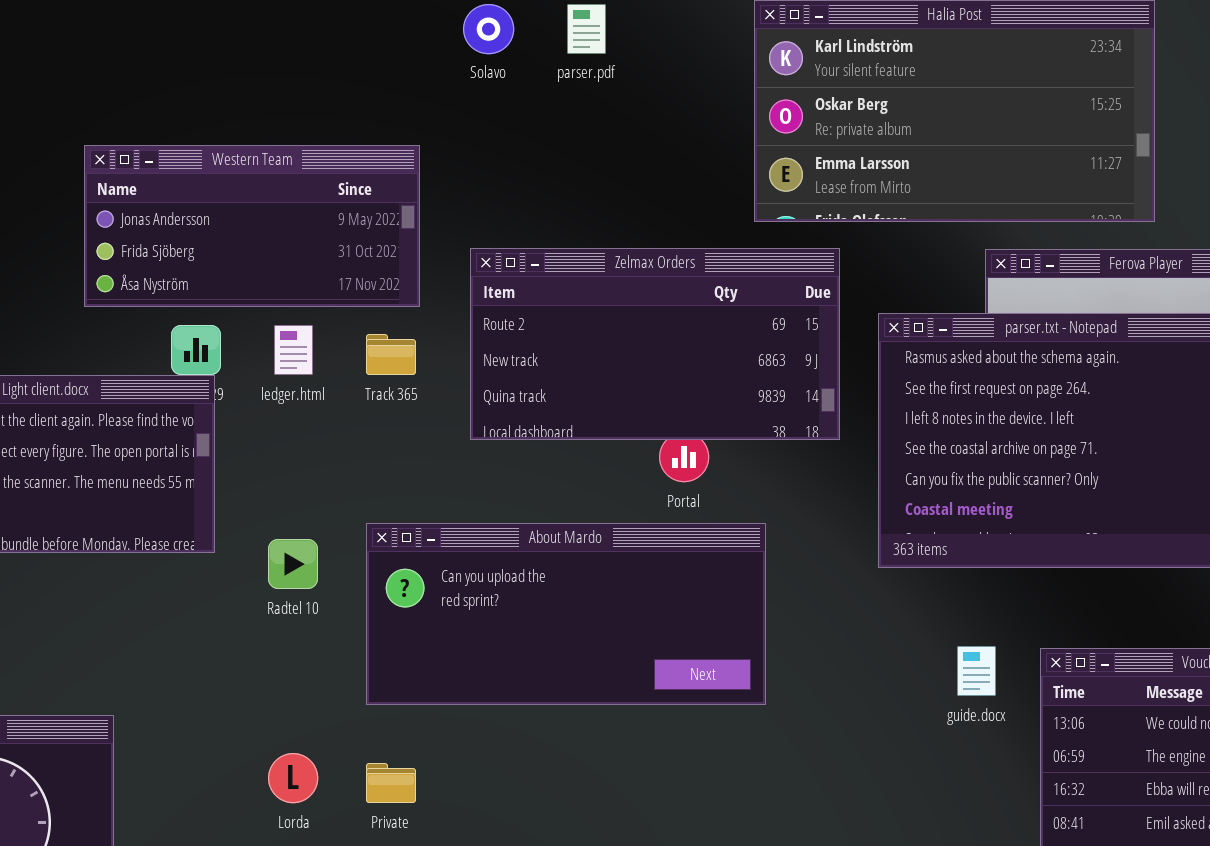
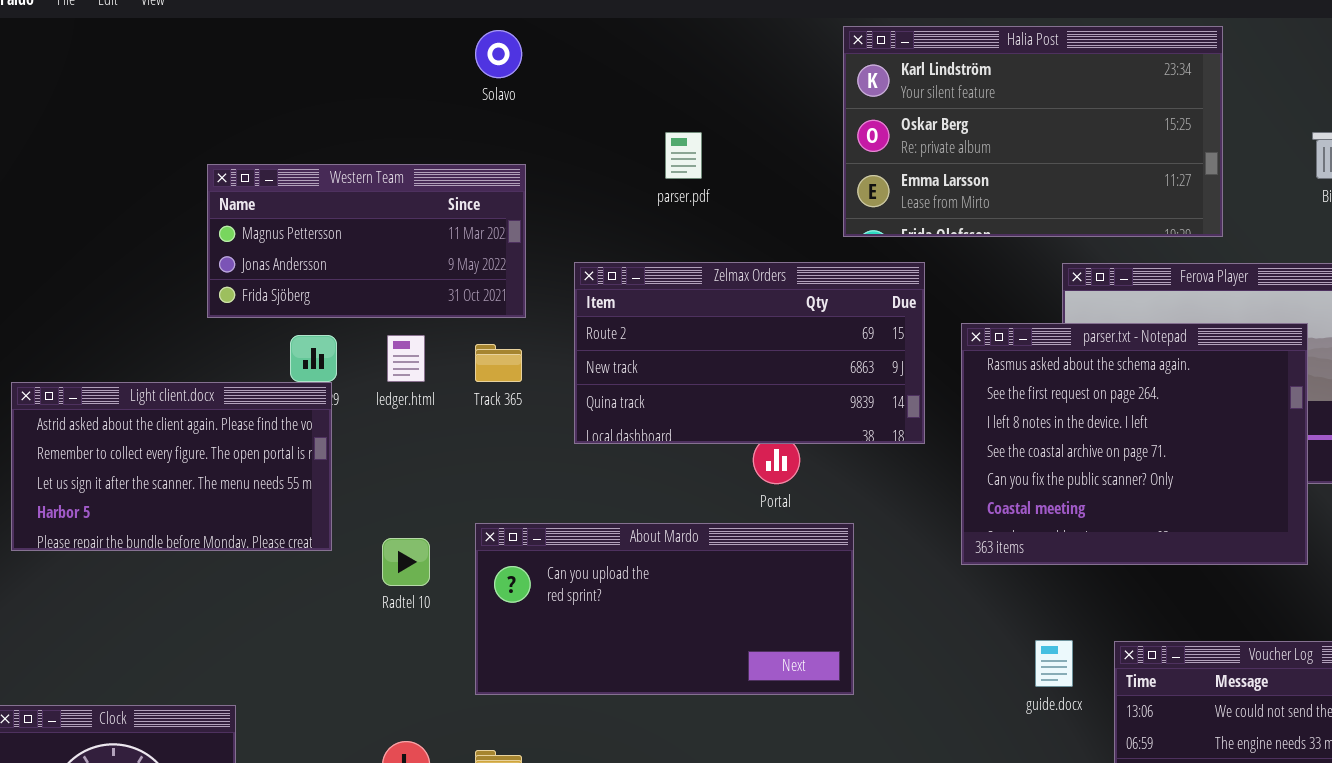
Solavo: [463,4,514,54] -> [475,30,522,78], moved
parser.pdf: [567,4,606,54] -> [665,132,702,179], moved
Western Team: [84,145,420,307] -> [207,164,526,318], scrolled up 1 row

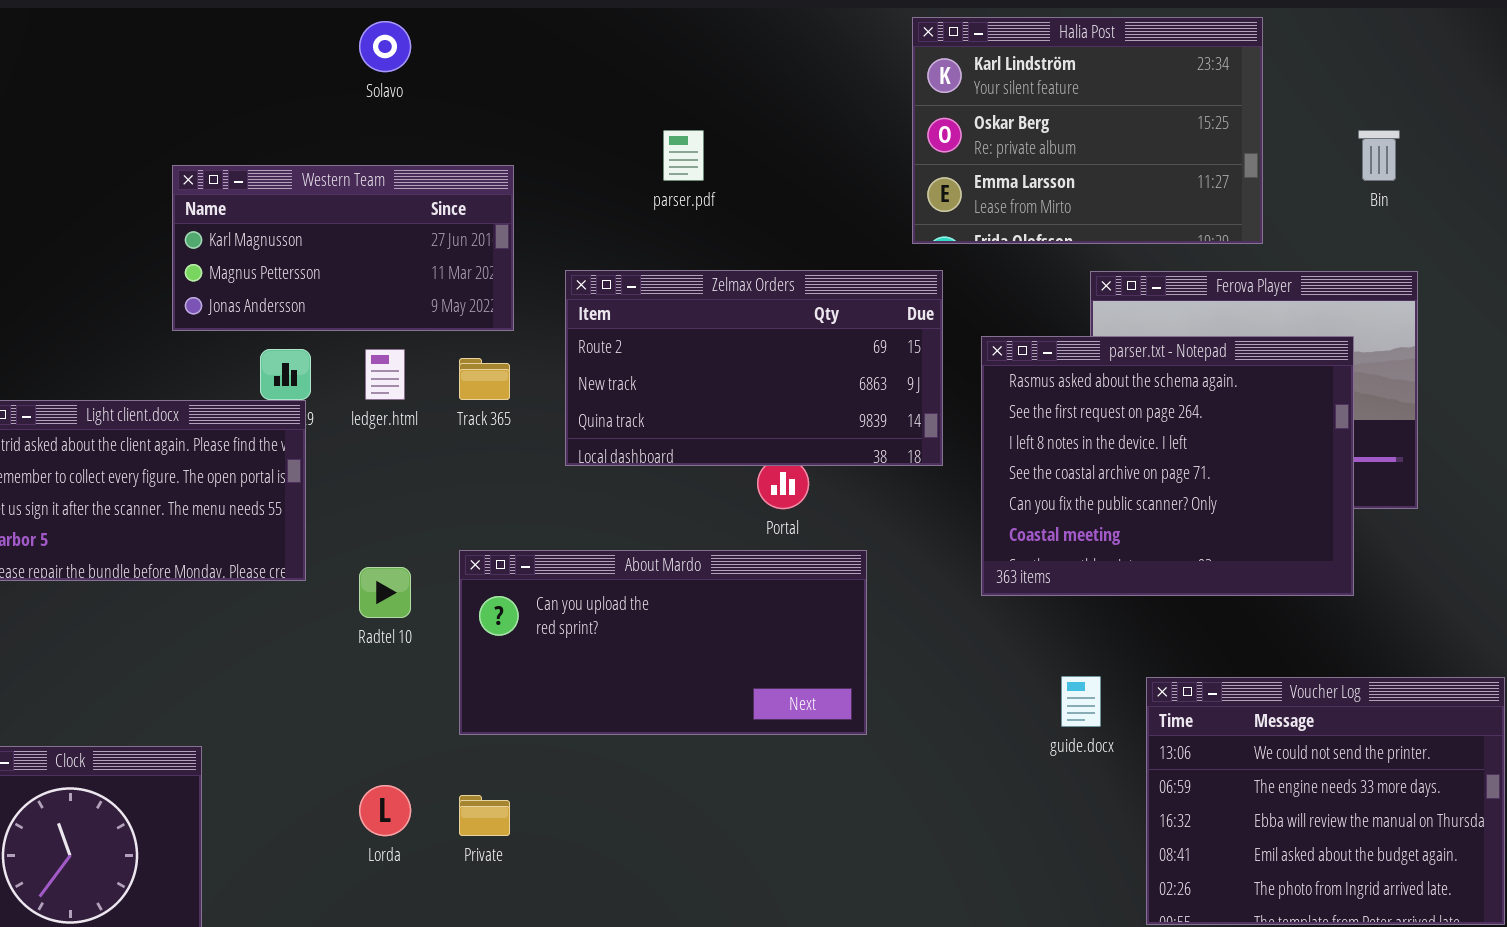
Halia Post: [843,26,1223,237] -> [912,17,1263,244], resized
Solavo: [475,30,522,78] -> [359,21,411,72], moved
Western Team: [207,164,526,318] -> [172,165,514,331], scrolled up 1 row

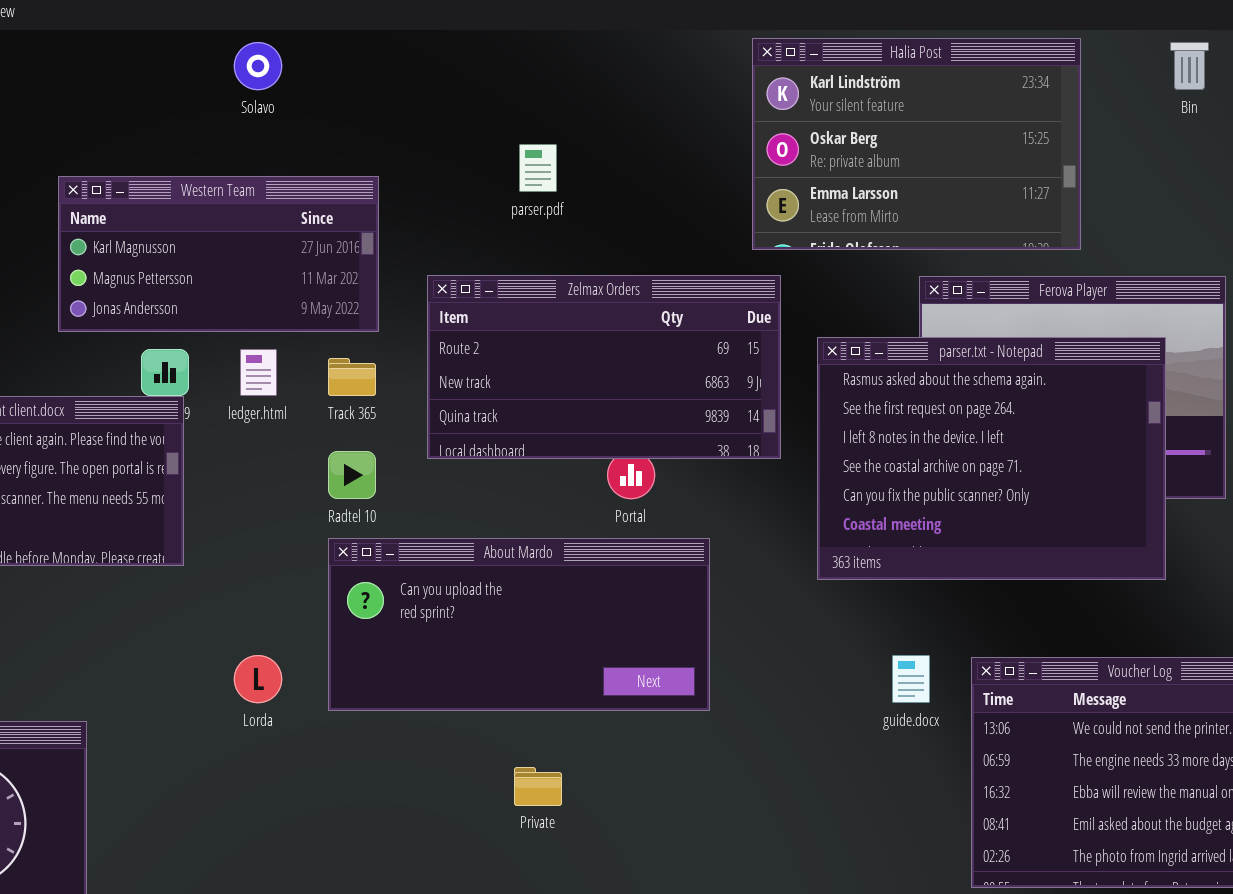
Bin: [1358,130,1400,181] -> [1170,42,1209,90], moved
Radtel 10: [359,567,411,618] -> [328,451,376,499], moved
Lorda: [359,785,411,836] -> [234,655,282,703], moved
Private: [459,795,510,836] -> [514,767,562,806], moved

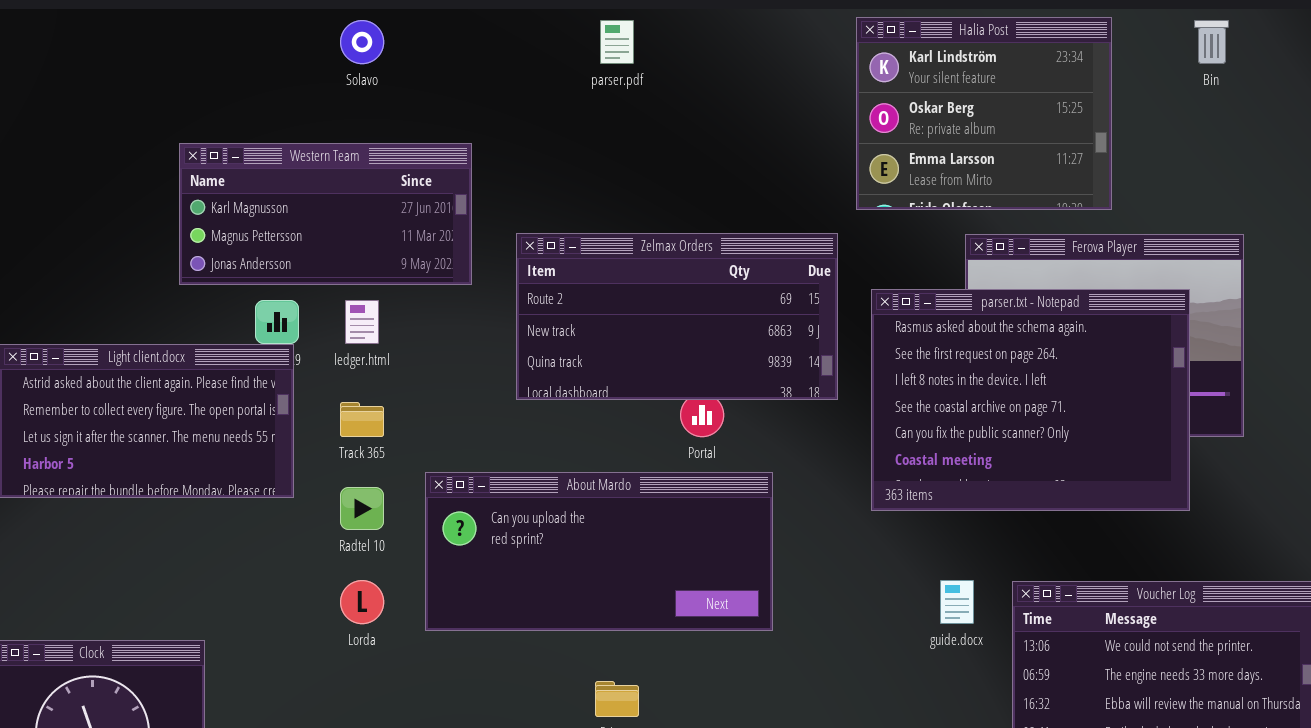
Halia Post: [752,38,1081,250] -> [856,17,1112,210], resized
parser.pdf: [519,144,557,192] -> [600,20,634,64], moved
Track 365: [328,358,376,396] -> [340,402,384,437], moved
Radtel 10: [328,451,376,499] -> [340,487,384,530], moved

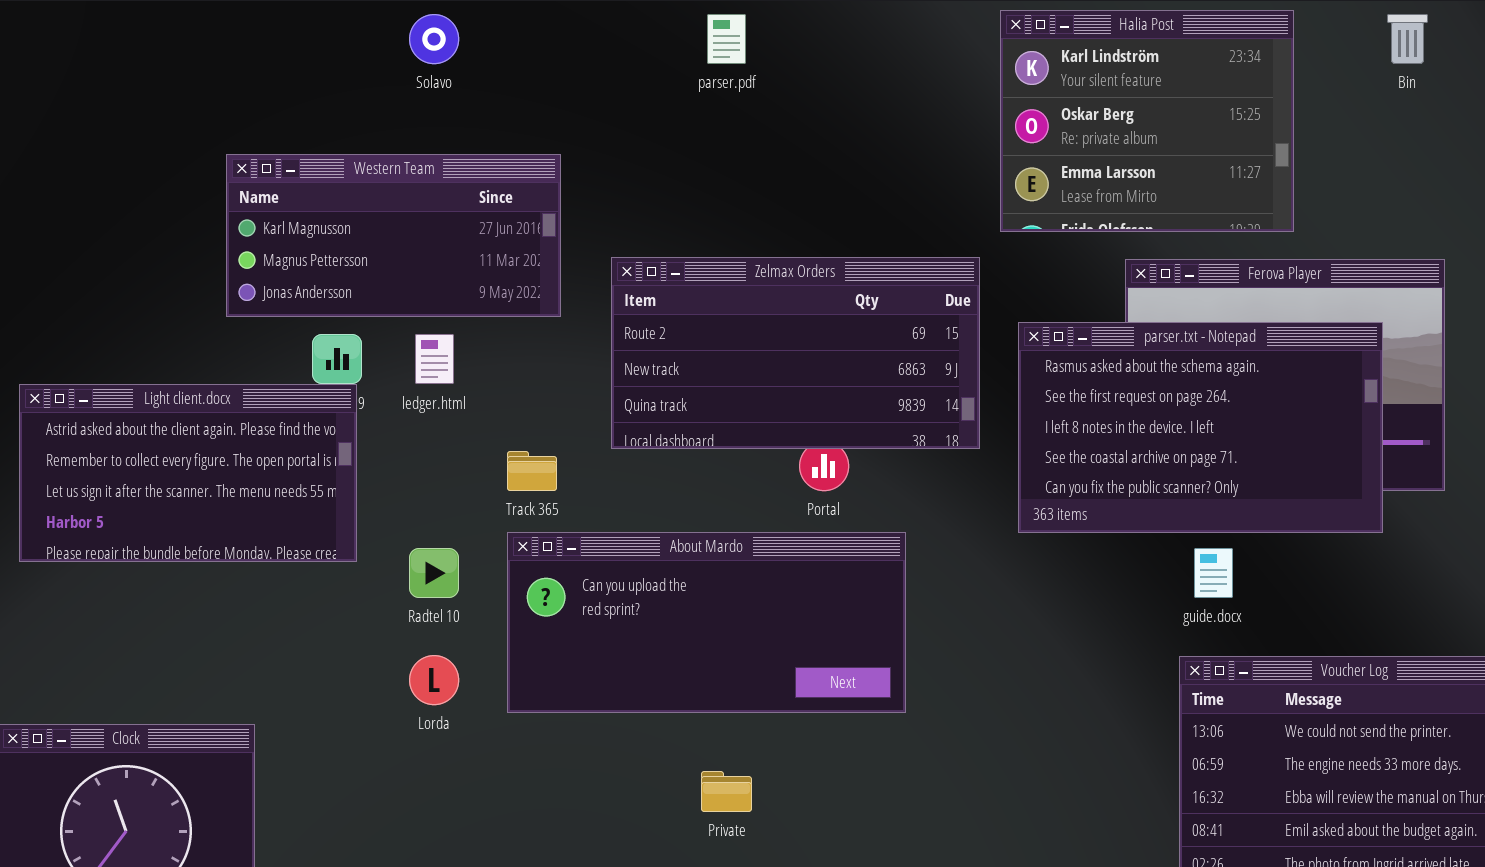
parser.txt - Notepad: [871,289,1190,511] -> [1018,322,1383,533], resized
Track 365: [340,402,384,437] -> [507,451,557,491], moved
guide.docx: [940,580,974,624] -> [1194,548,1233,598], moved

